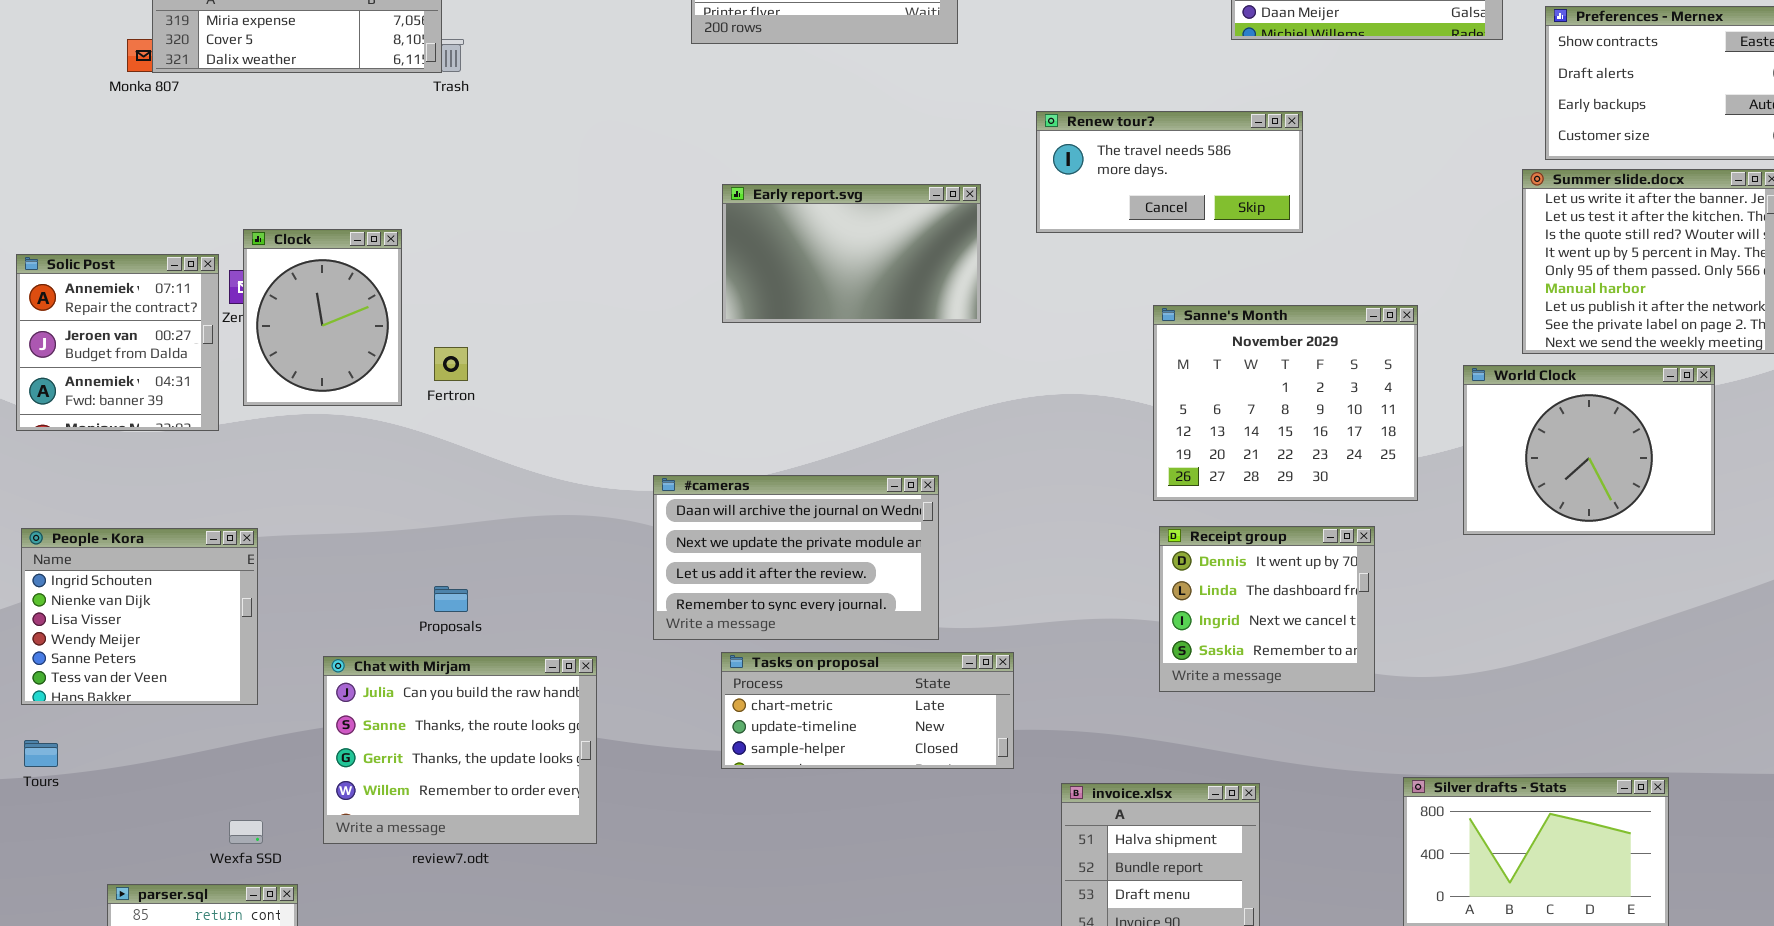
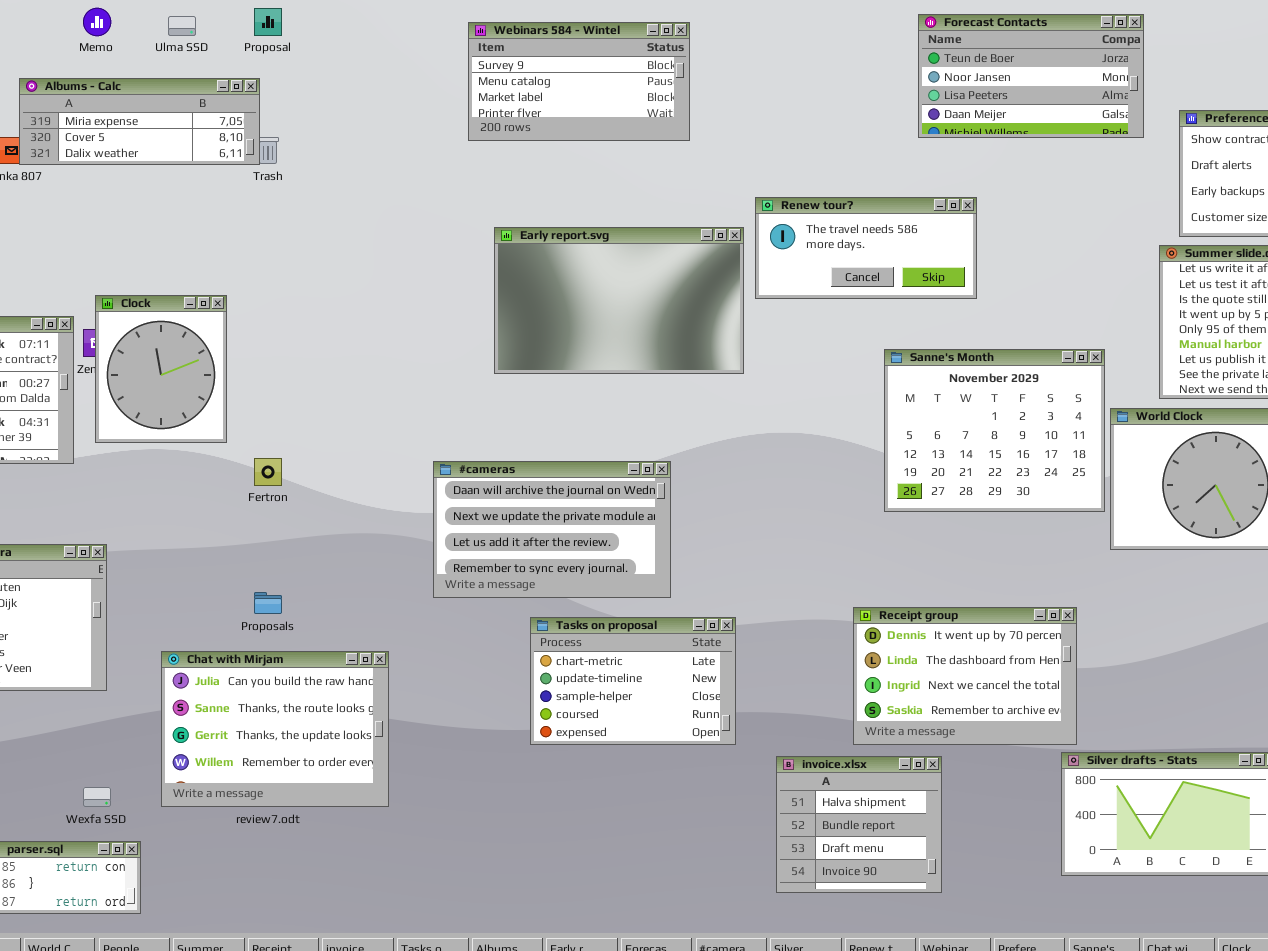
Early report.svg: [722,184,981,323] -> [494,227,744,374], resized
Sanne's Month: [1153,305,1418,501] -> [884,349,1105,512], moved
Fertron: [434,347,468,381] -> [254,458,282,486], moved
#cameras: [653,475,939,640] -> [433,461,671,598], moved
Receipt group: [1159,526,1375,692] -> [853,607,1077,745], moved, resized
Tasks on proposal: [721,652,1014,769] -> [530,617,736,745], resized

